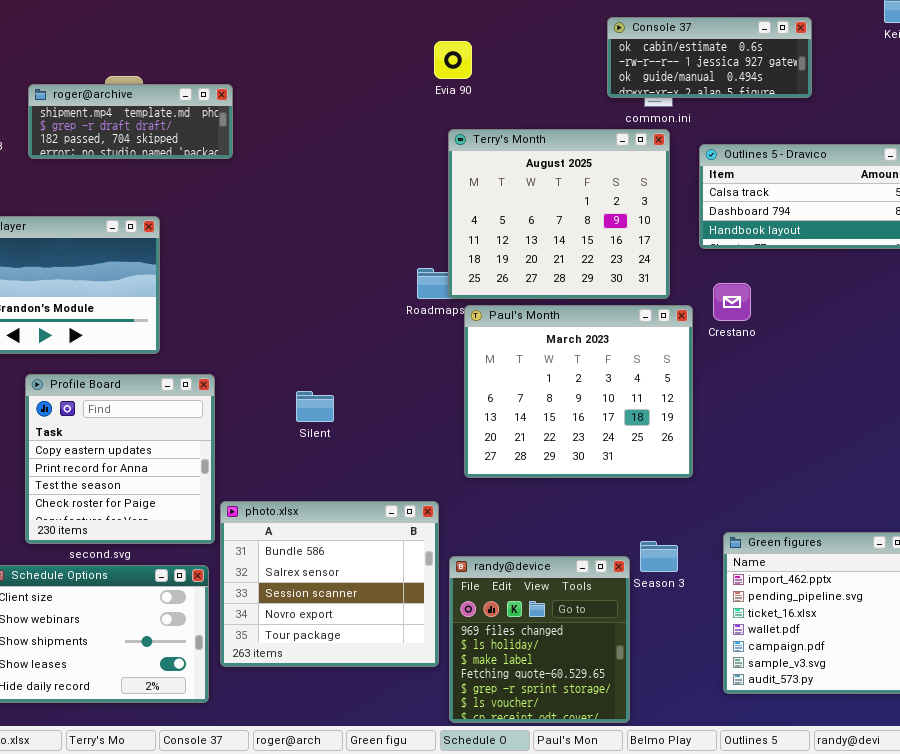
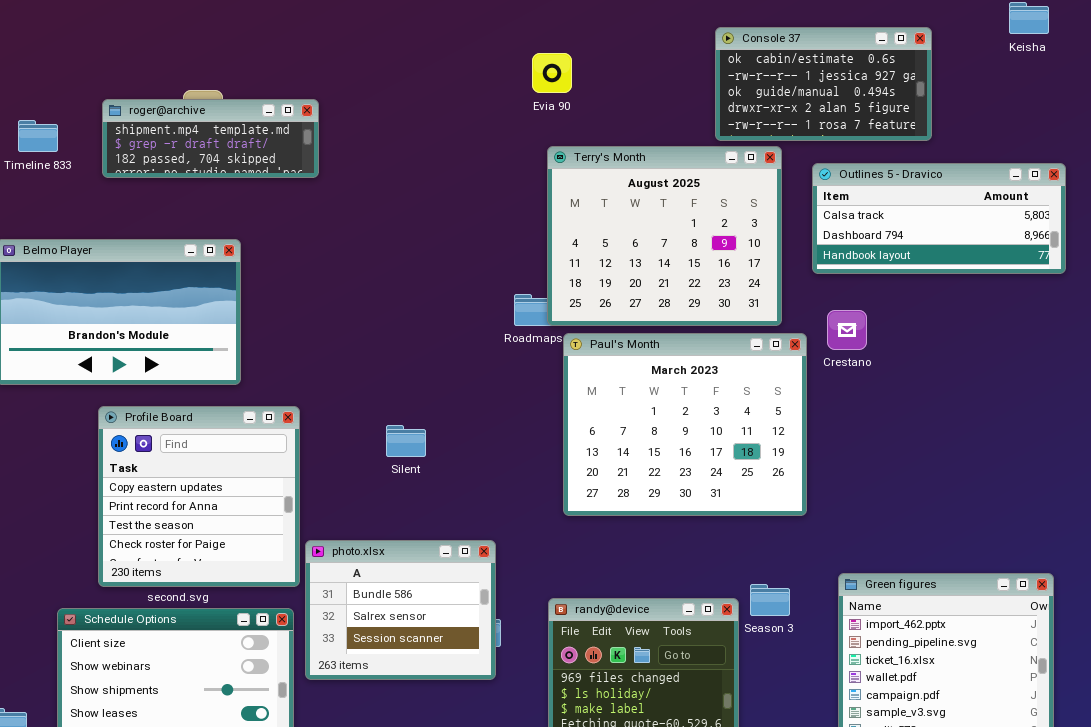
Console 37: [607,17,812,98] -> [715,27,932,141], resized
photo.xlsx: [220,501,439,667] -> [305,540,496,680], resized

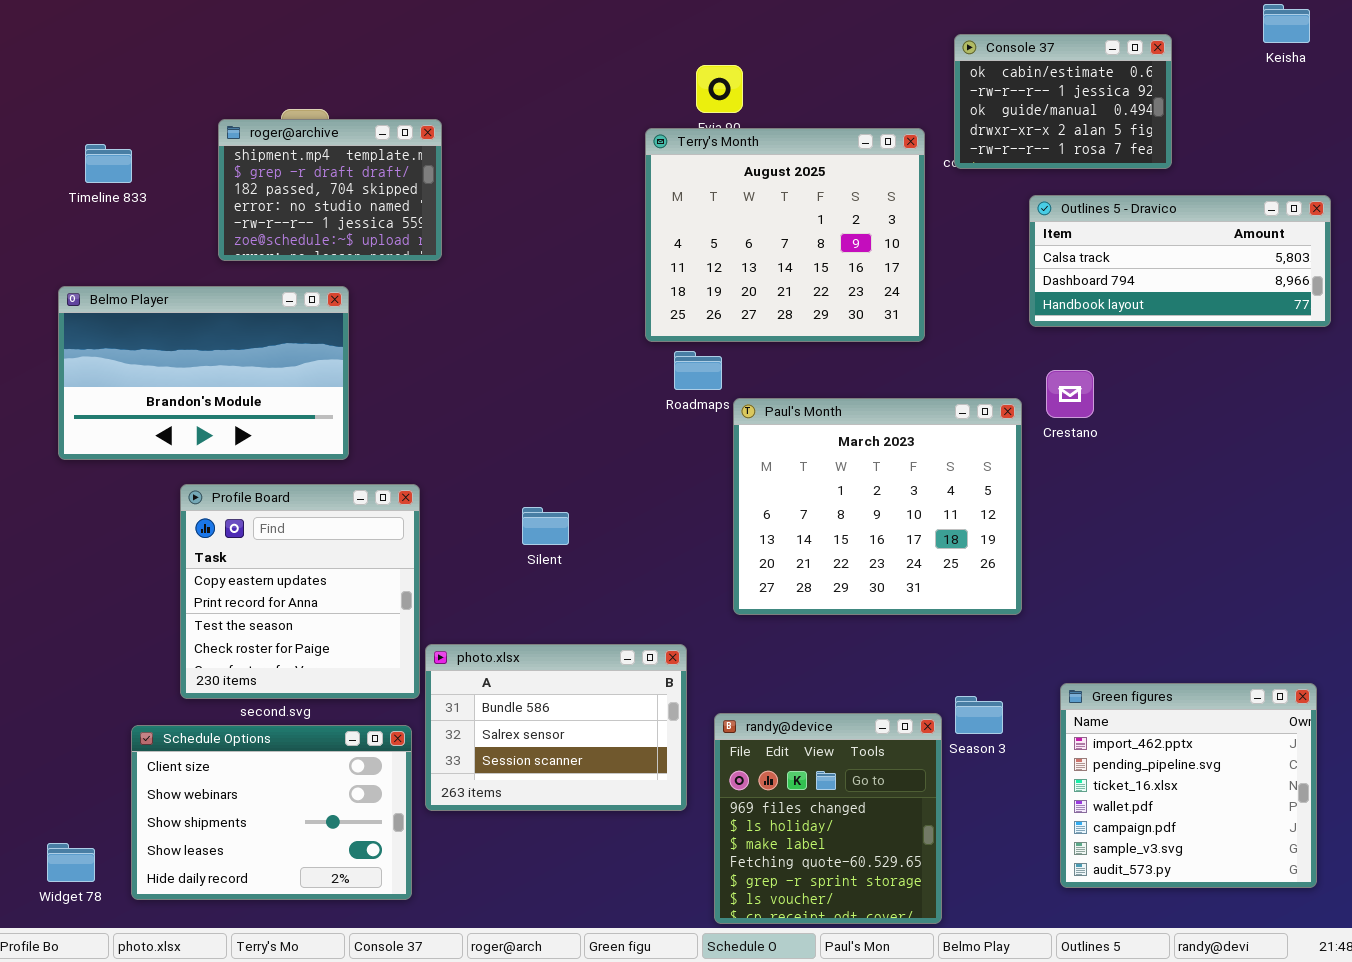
Console 37: [715,27,932,141] -> [954,34,1172,169], resized
roger@archive: [102,99,319,178] -> [218,119,442,261], resized
Terry's Month: [547,146,782,326] -> [645,128,925,342], moved
photo.xlsx: [305,540,496,680] -> [425,644,687,811], resized

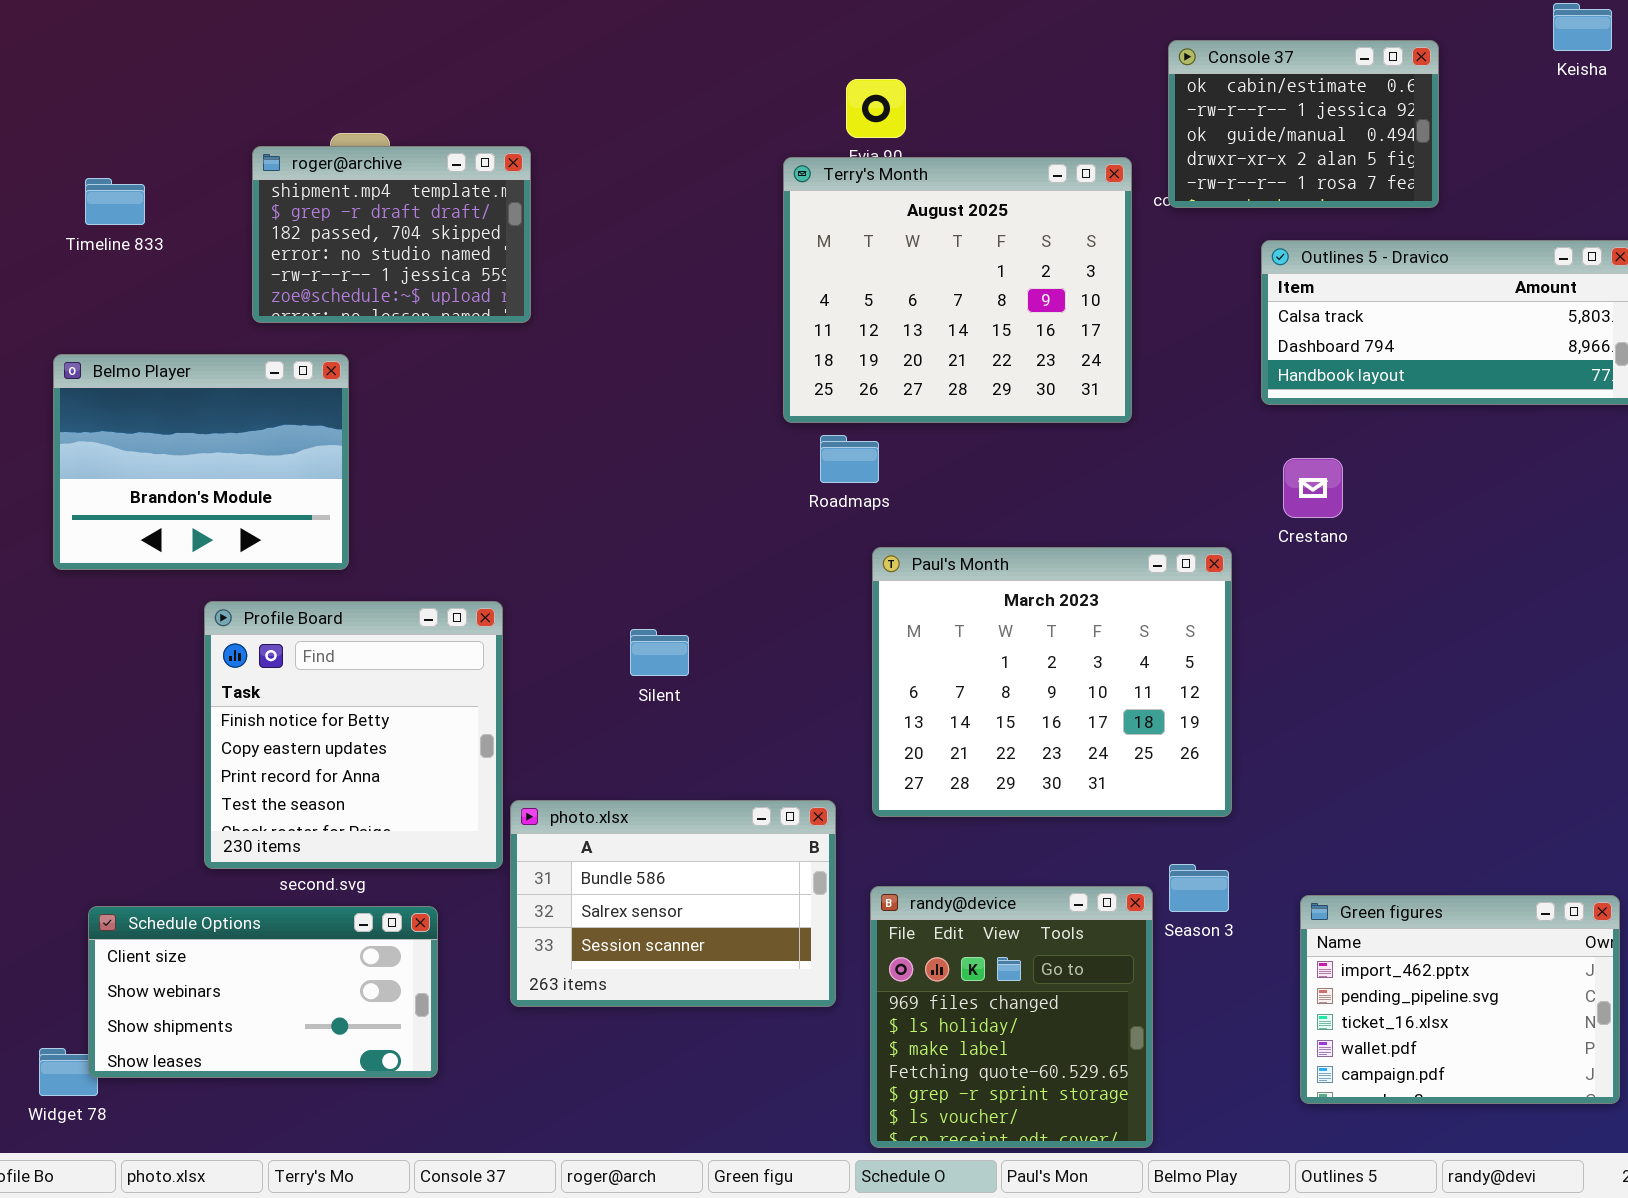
Belmo Player: [58,286,349,460] -> [53,354,349,570], resized
Paul's Month: [733,398,1022,615] -> [872,547,1232,817], moved
Profile Board: [180,484,420,699] -> [204,601,503,869], scrolled up 1 row
Green figures: [1060,683,1317,888] -> [1300,895,1620,1104], resized
Schedule Options: [131,725,412,900] -> [88,906,438,1078], moved, resized

